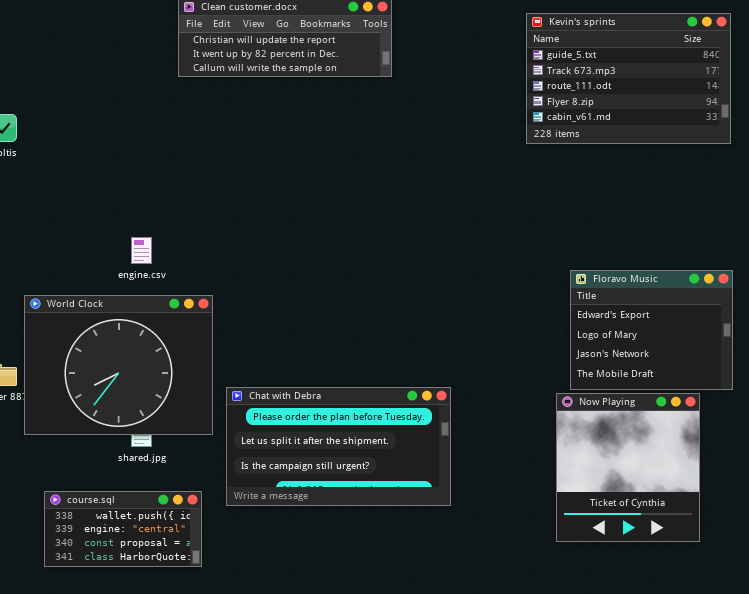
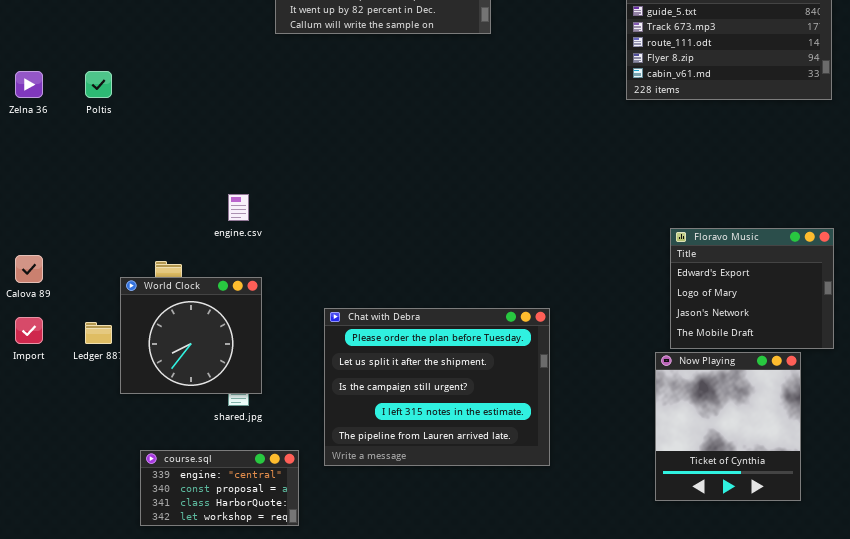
World Clock: [24,295,213,435] -> [120,277,262,394], resized
Chat with Debra: [226,387,451,506] -> [324,308,550,466], resized
course.sql: [44,491,202,567] -> [140,450,299,526], scrolled down 1 row

